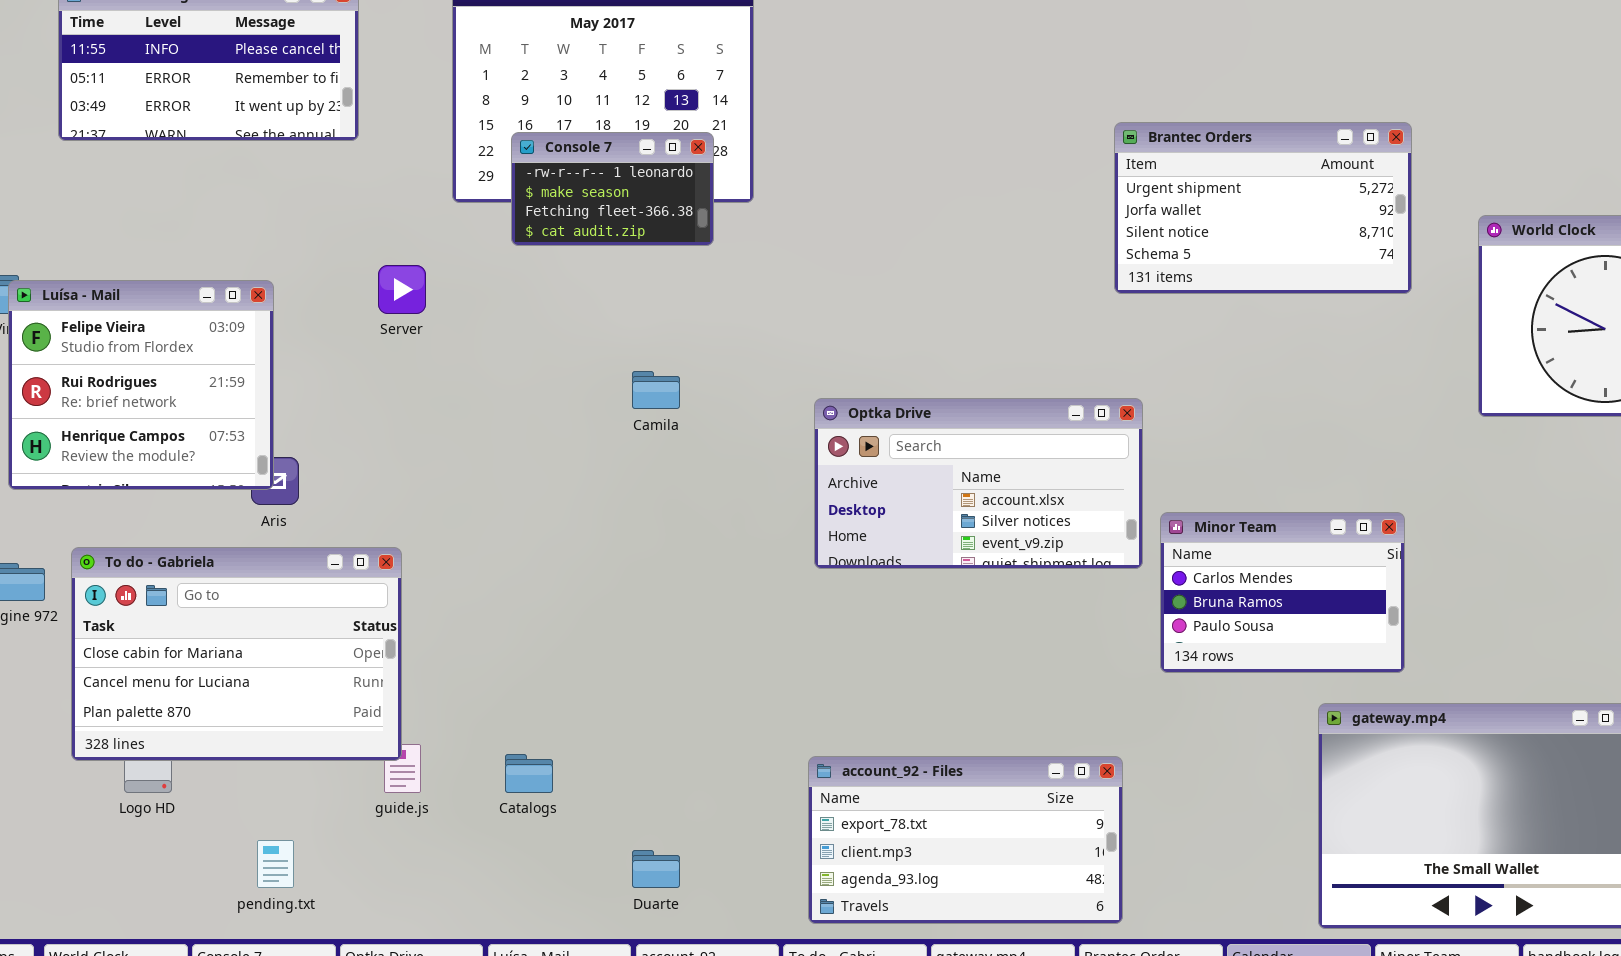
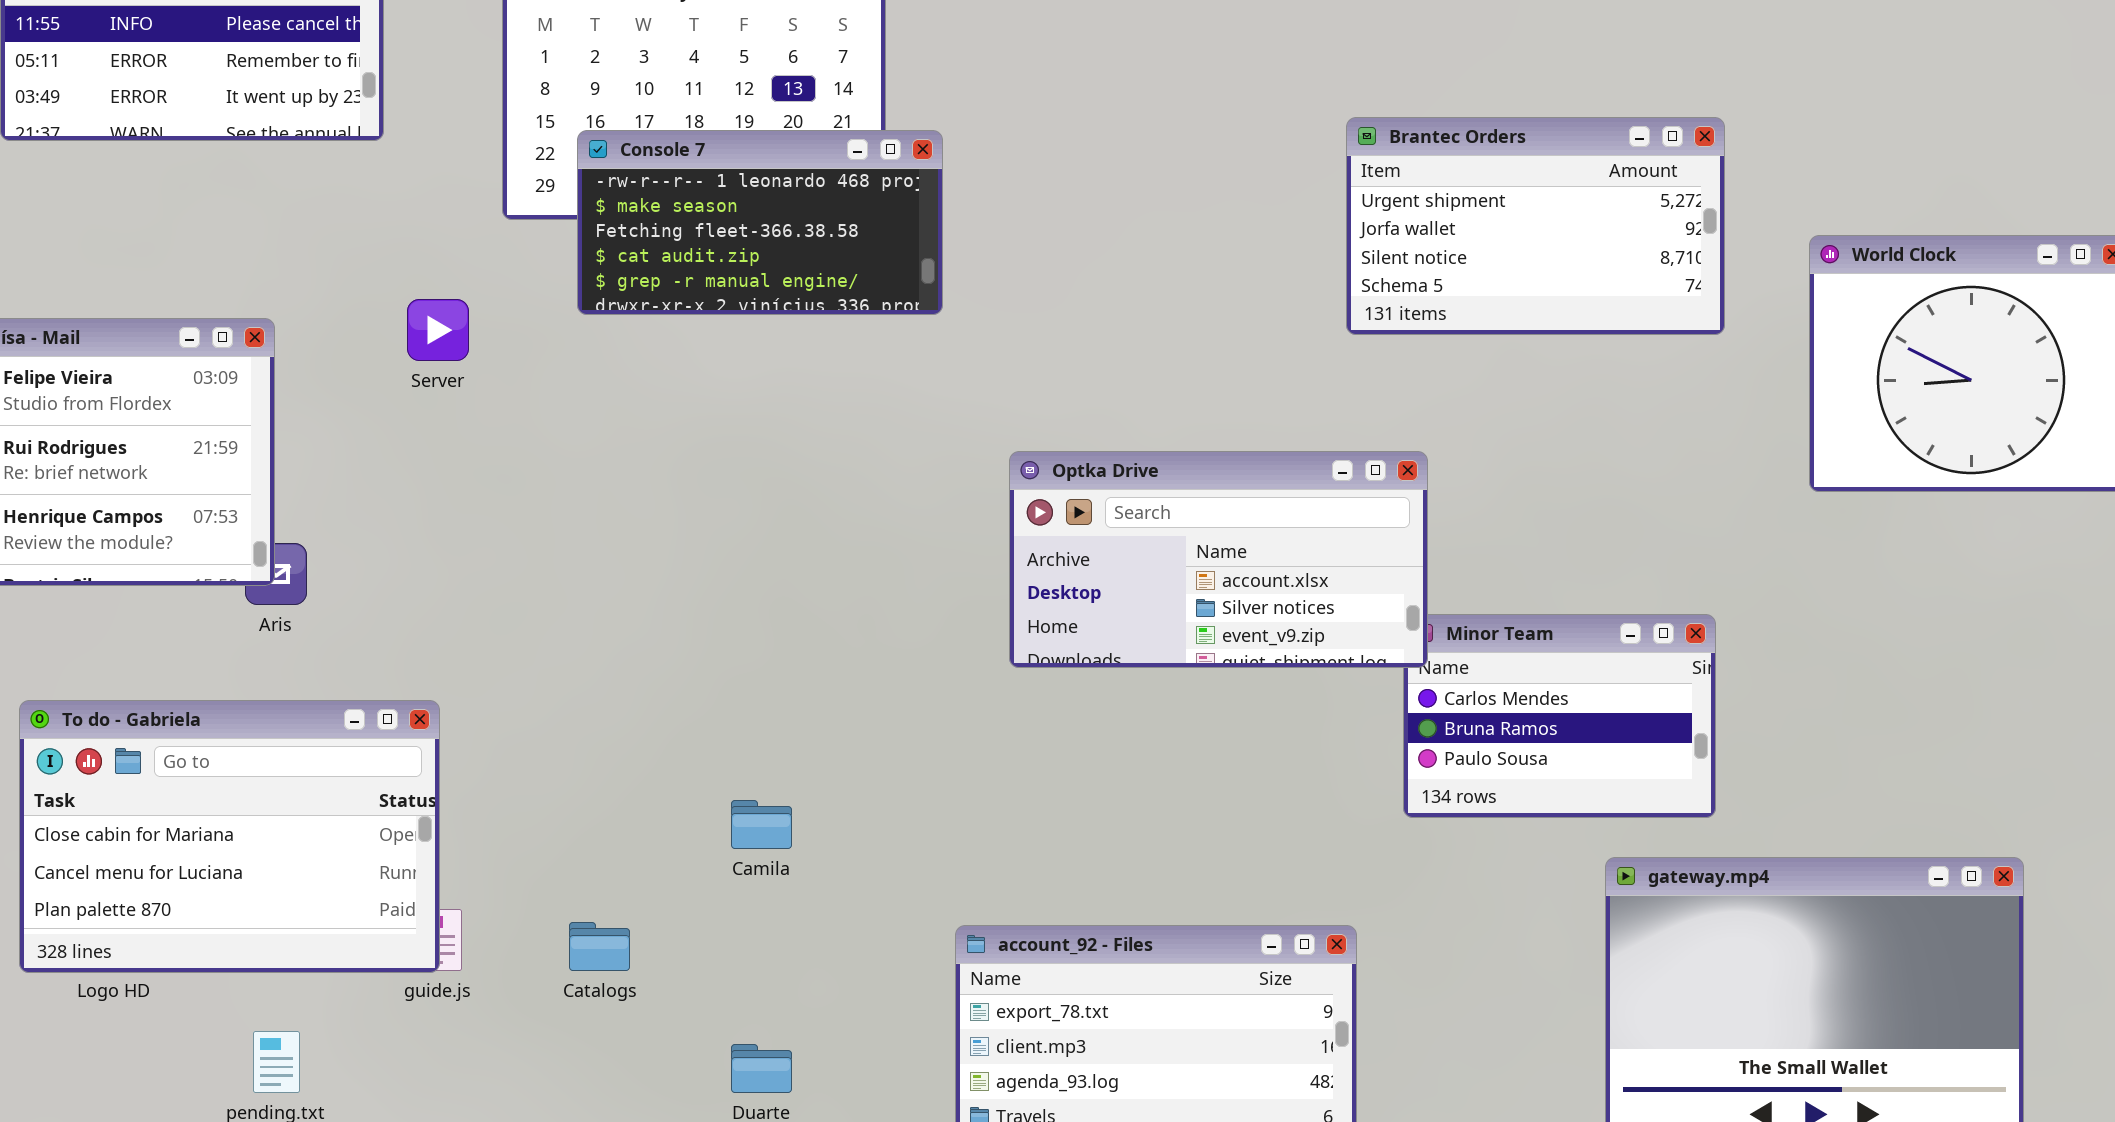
Console 7: [511,132,714,246] -> [577,130,943,315], resized
Camila: [632,371,680,409] -> [731,800,792,849], moved
Optka Drive: [814,398,1143,569] -> [1009,451,1428,668], moved
To do - Gabriela: [71,547,402,761] -> [19,700,440,973], moved

